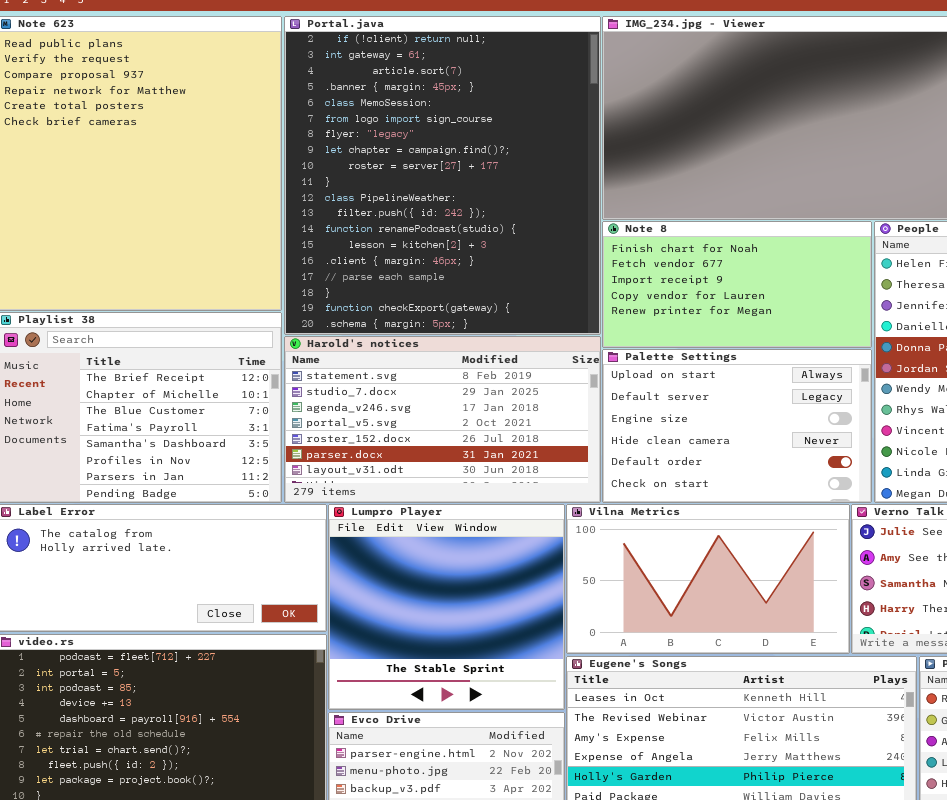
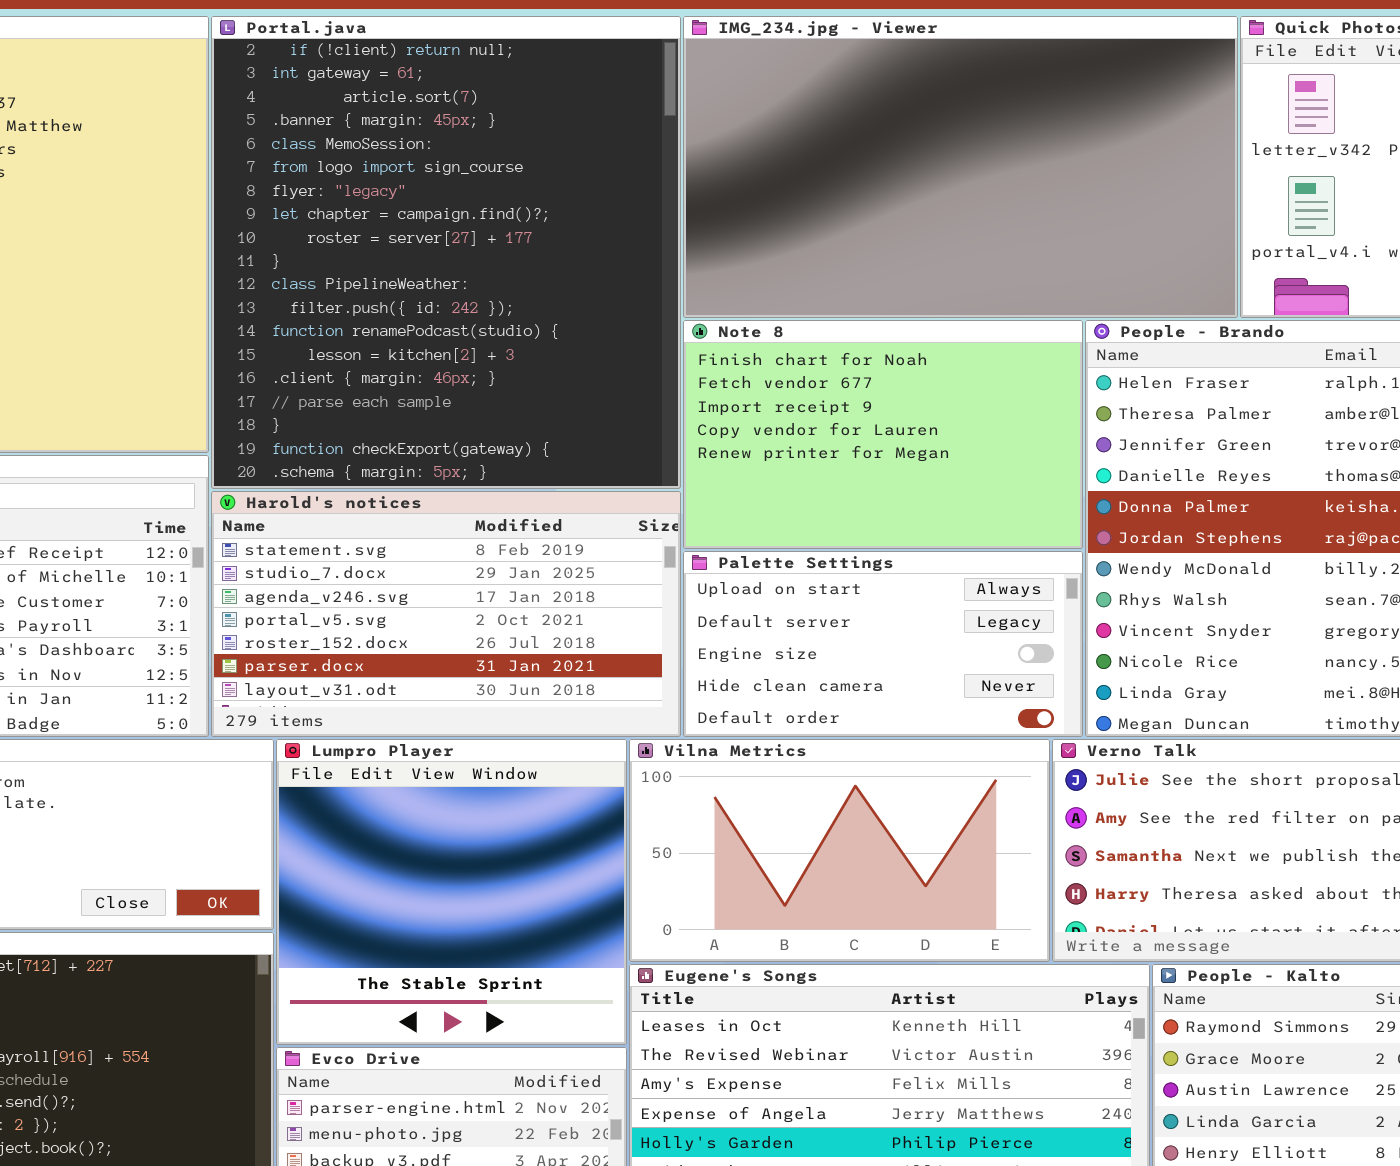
Note 8: [602,221,872,348] -> [683,320,1083,549], resized
Palette Settings: [602,349,872,503] -> [683,551,1083,737], resized

